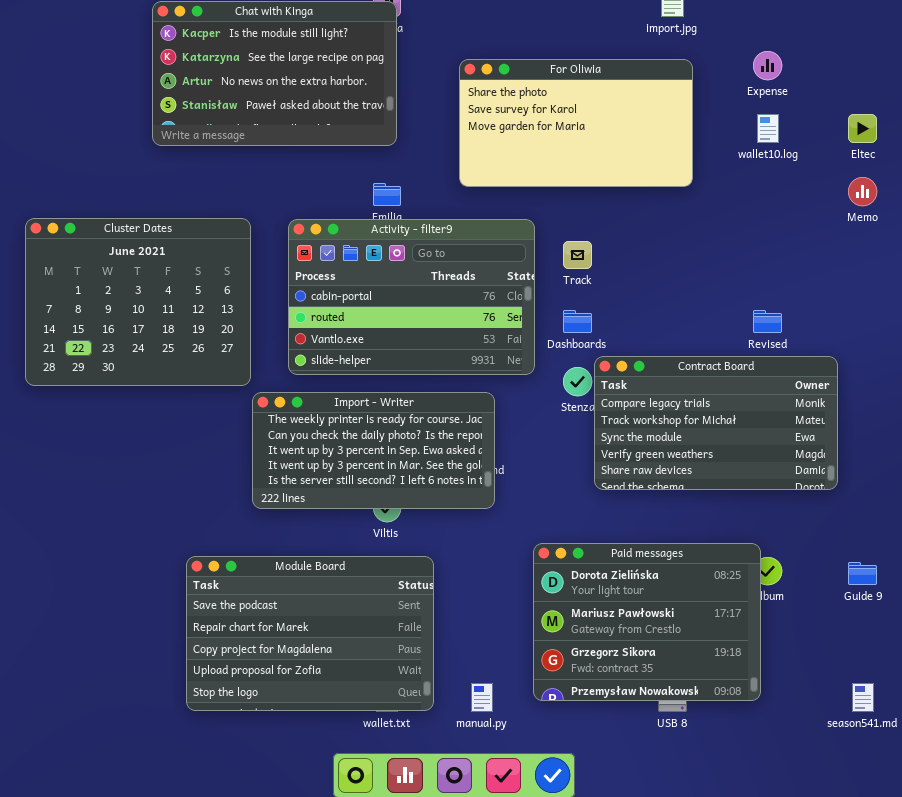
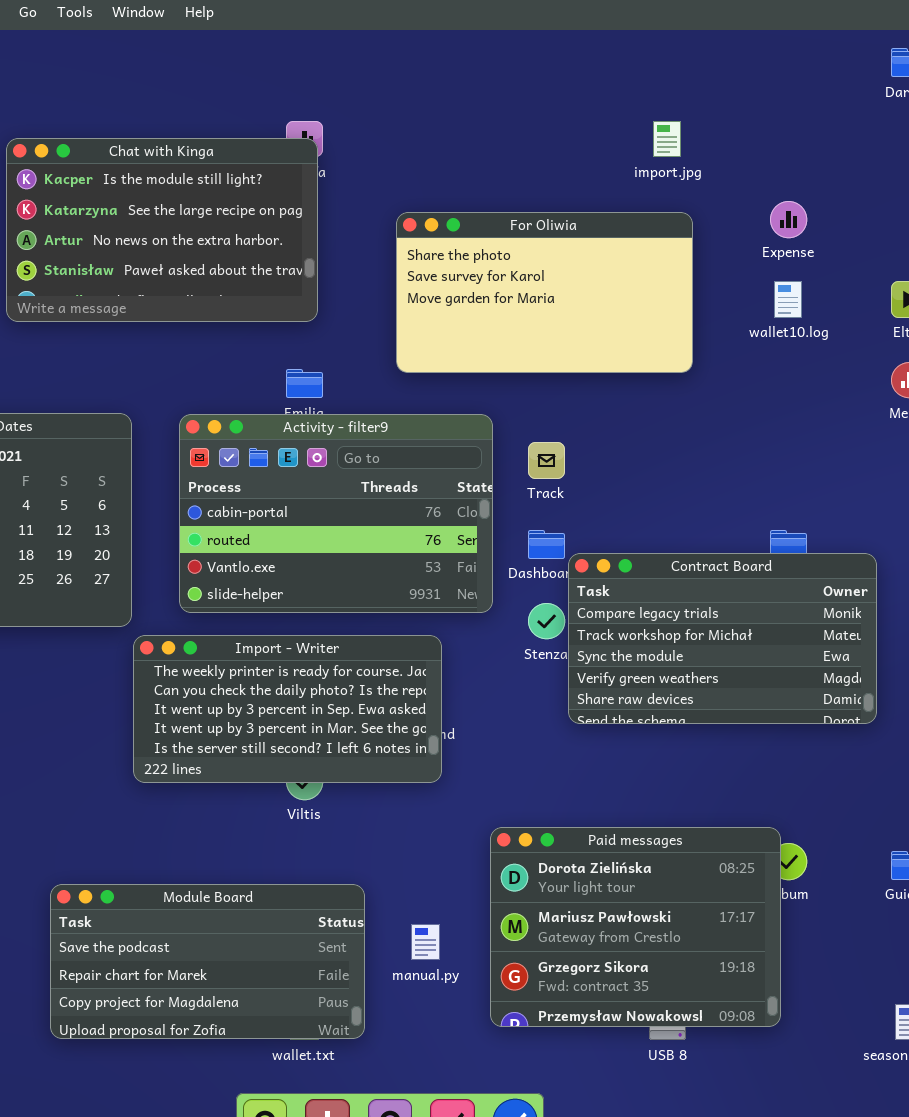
Contract Board: [594,356,838,490] -> [568,553,877,724], moved
Module Board: [186,556,434,711] -> [50,884,365,1039], resized
manual.py: [471,683,493,712] -> [411,924,440,960], moved

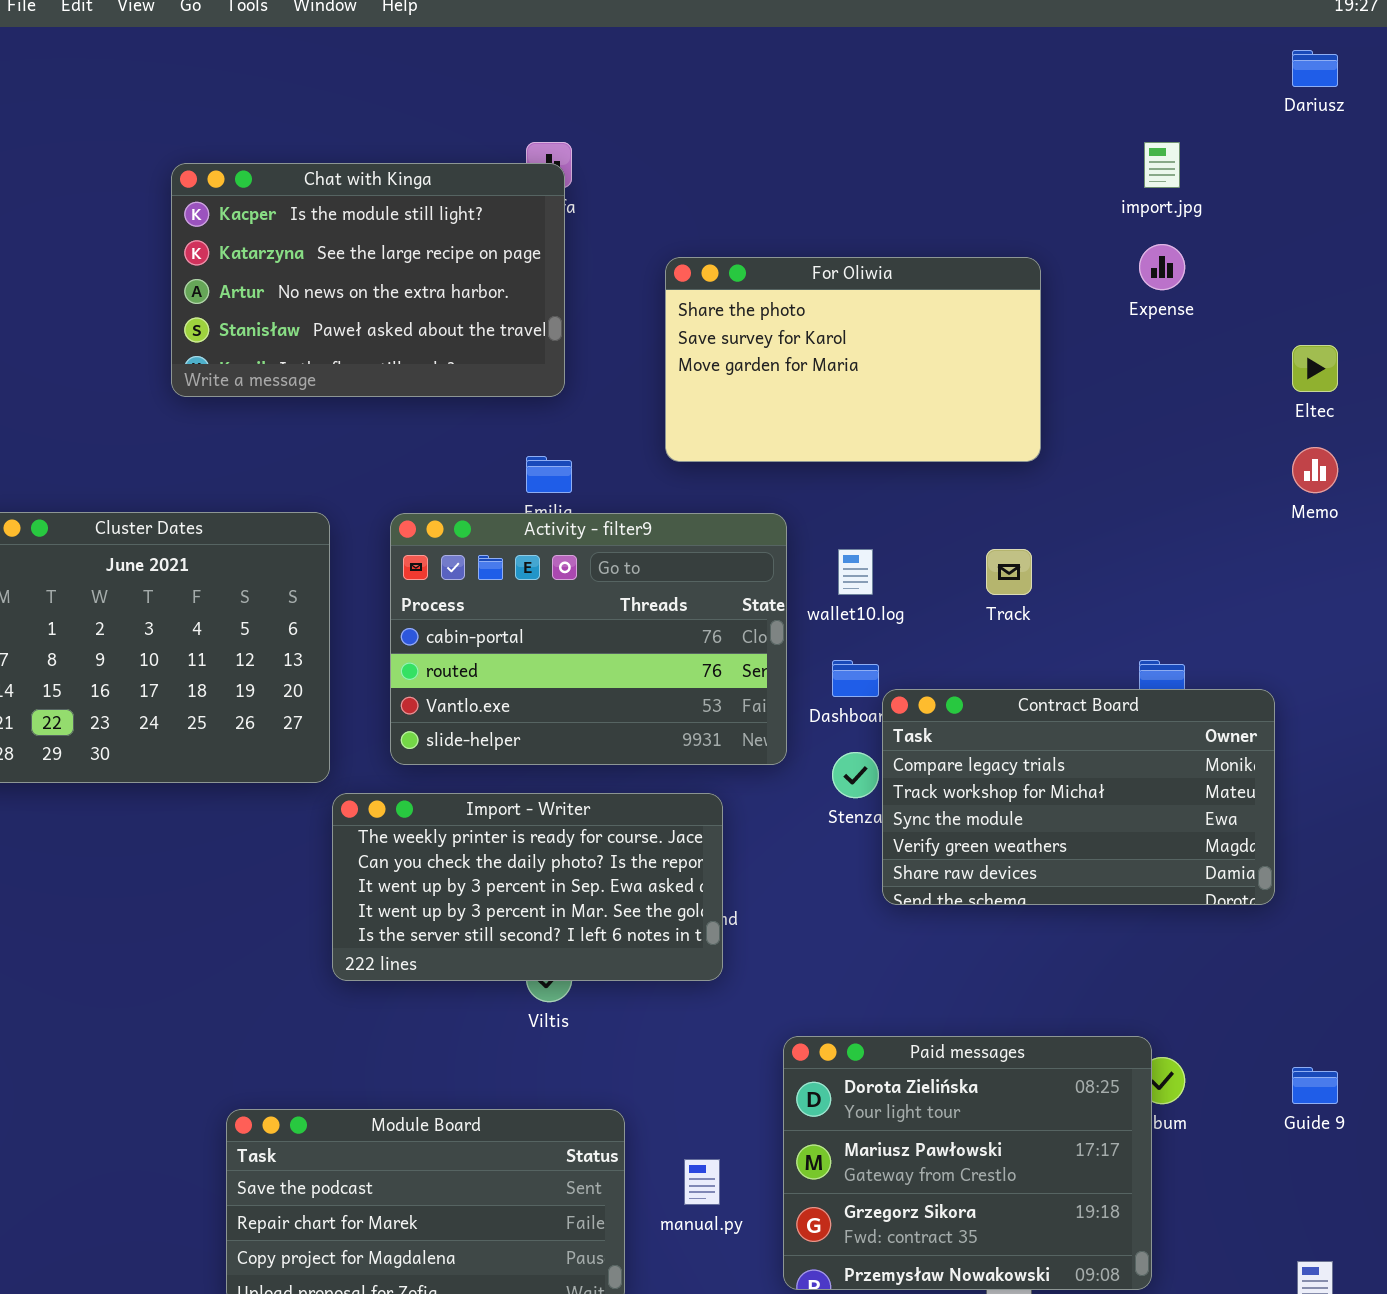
import.jpg: [653,121,681,157] -> [1144,142,1180,188], moved
wallet10.log: [774,281,802,318] -> [838,549,873,595], moved
Track: [528,442,565,479] -> [986,549,1032,595], moved

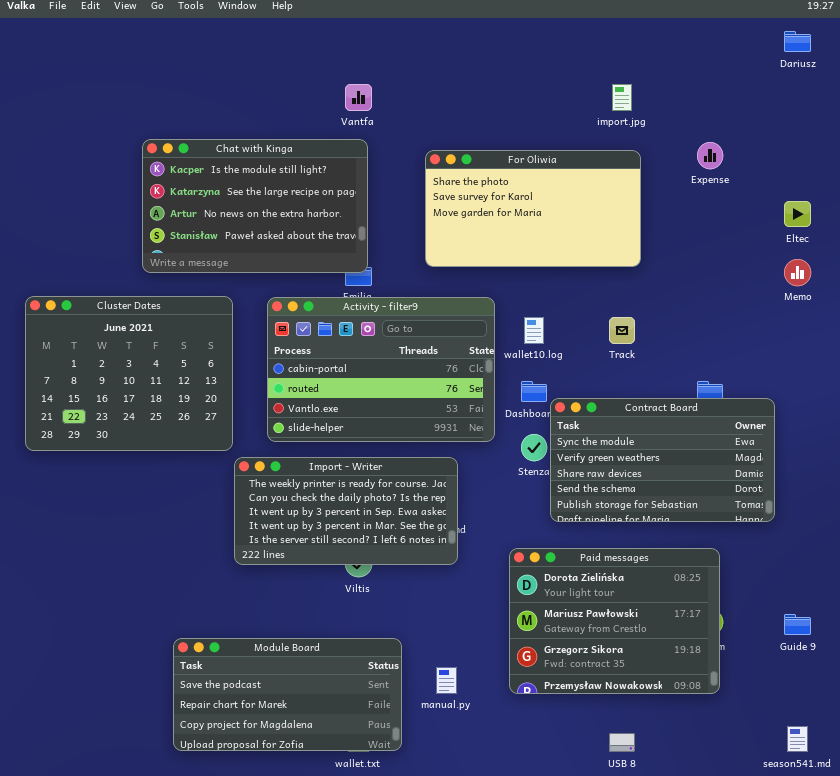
import.jpg: [1144,142,1180,188] -> [612,84,632,111], moved
Chat with Kinga: [171,163,565,397] -> [142,139,368,273], moved
Contract Board: [882,689,1275,905] -> [550,398,775,522], scrolled down 2 rows
Paid messages: [783,1036,1152,1290] -> [509,548,720,694], moved

